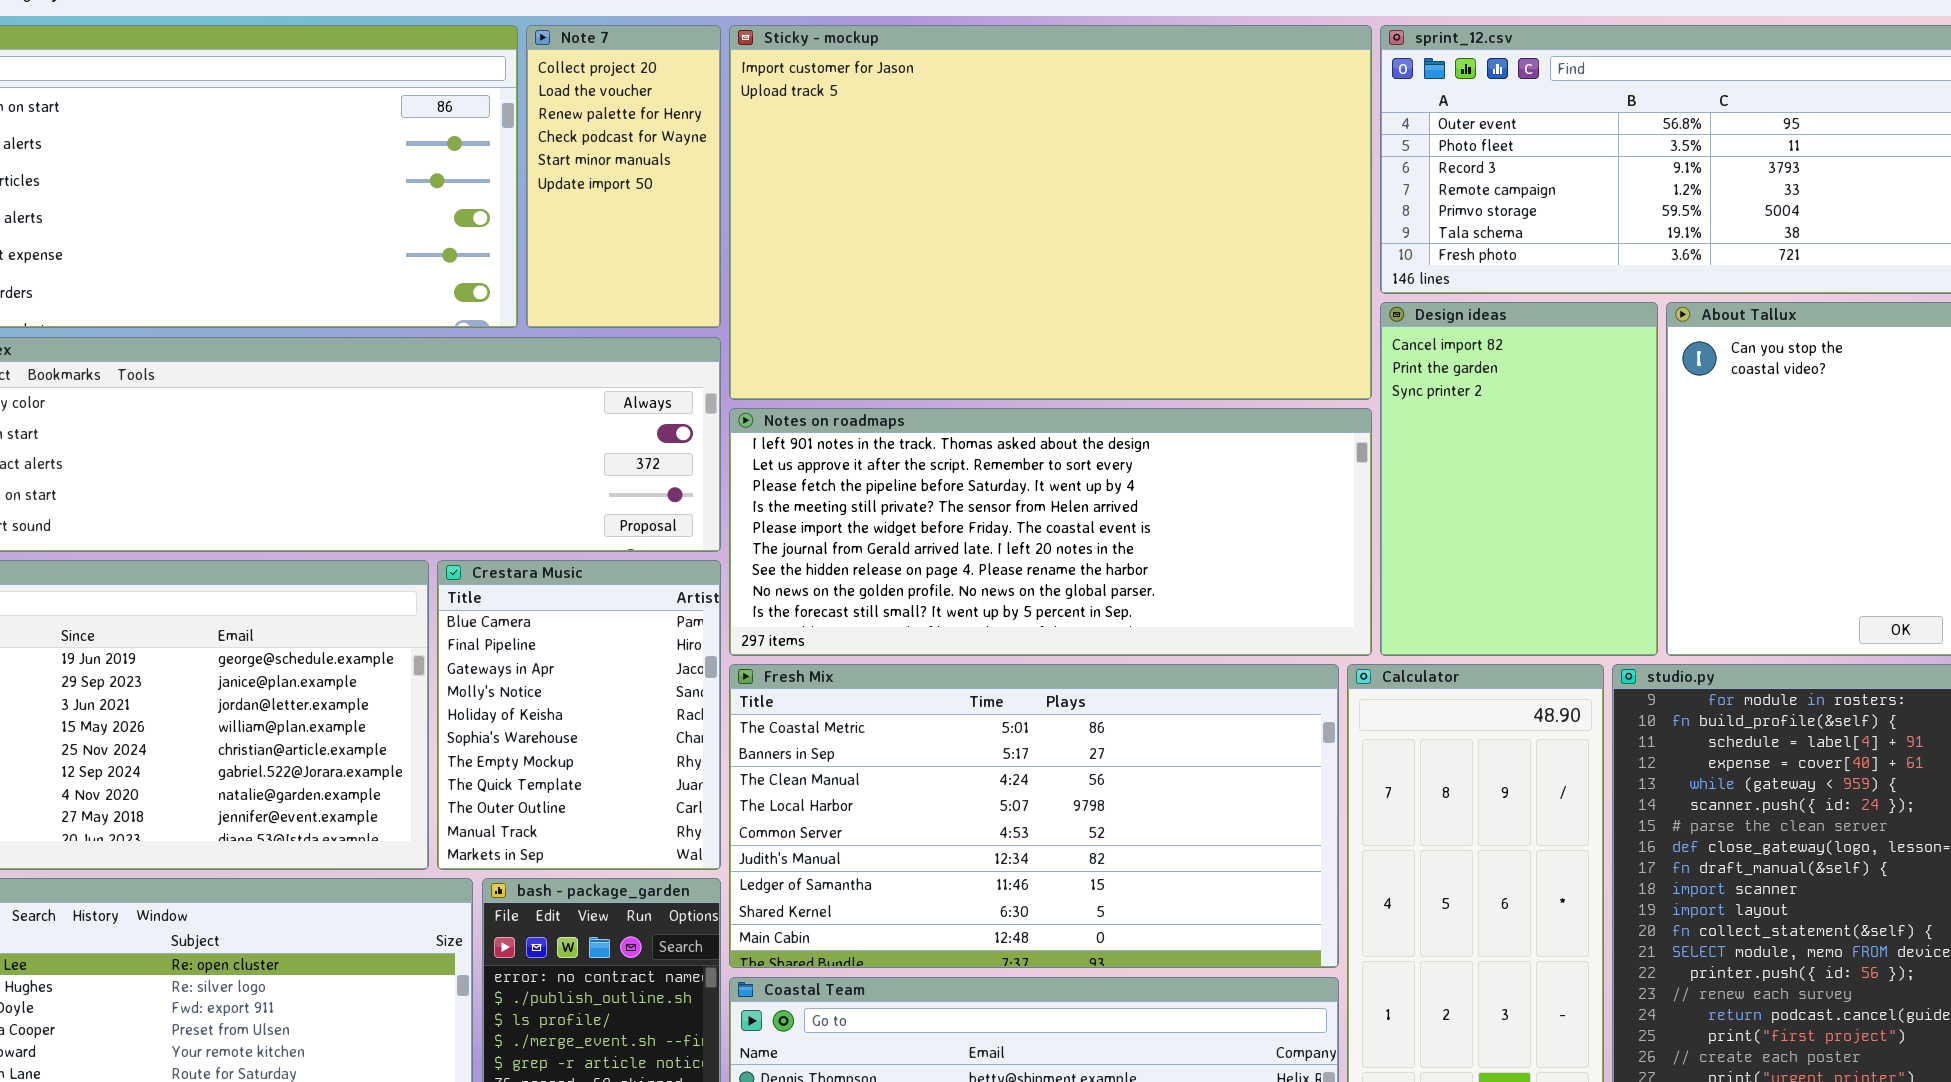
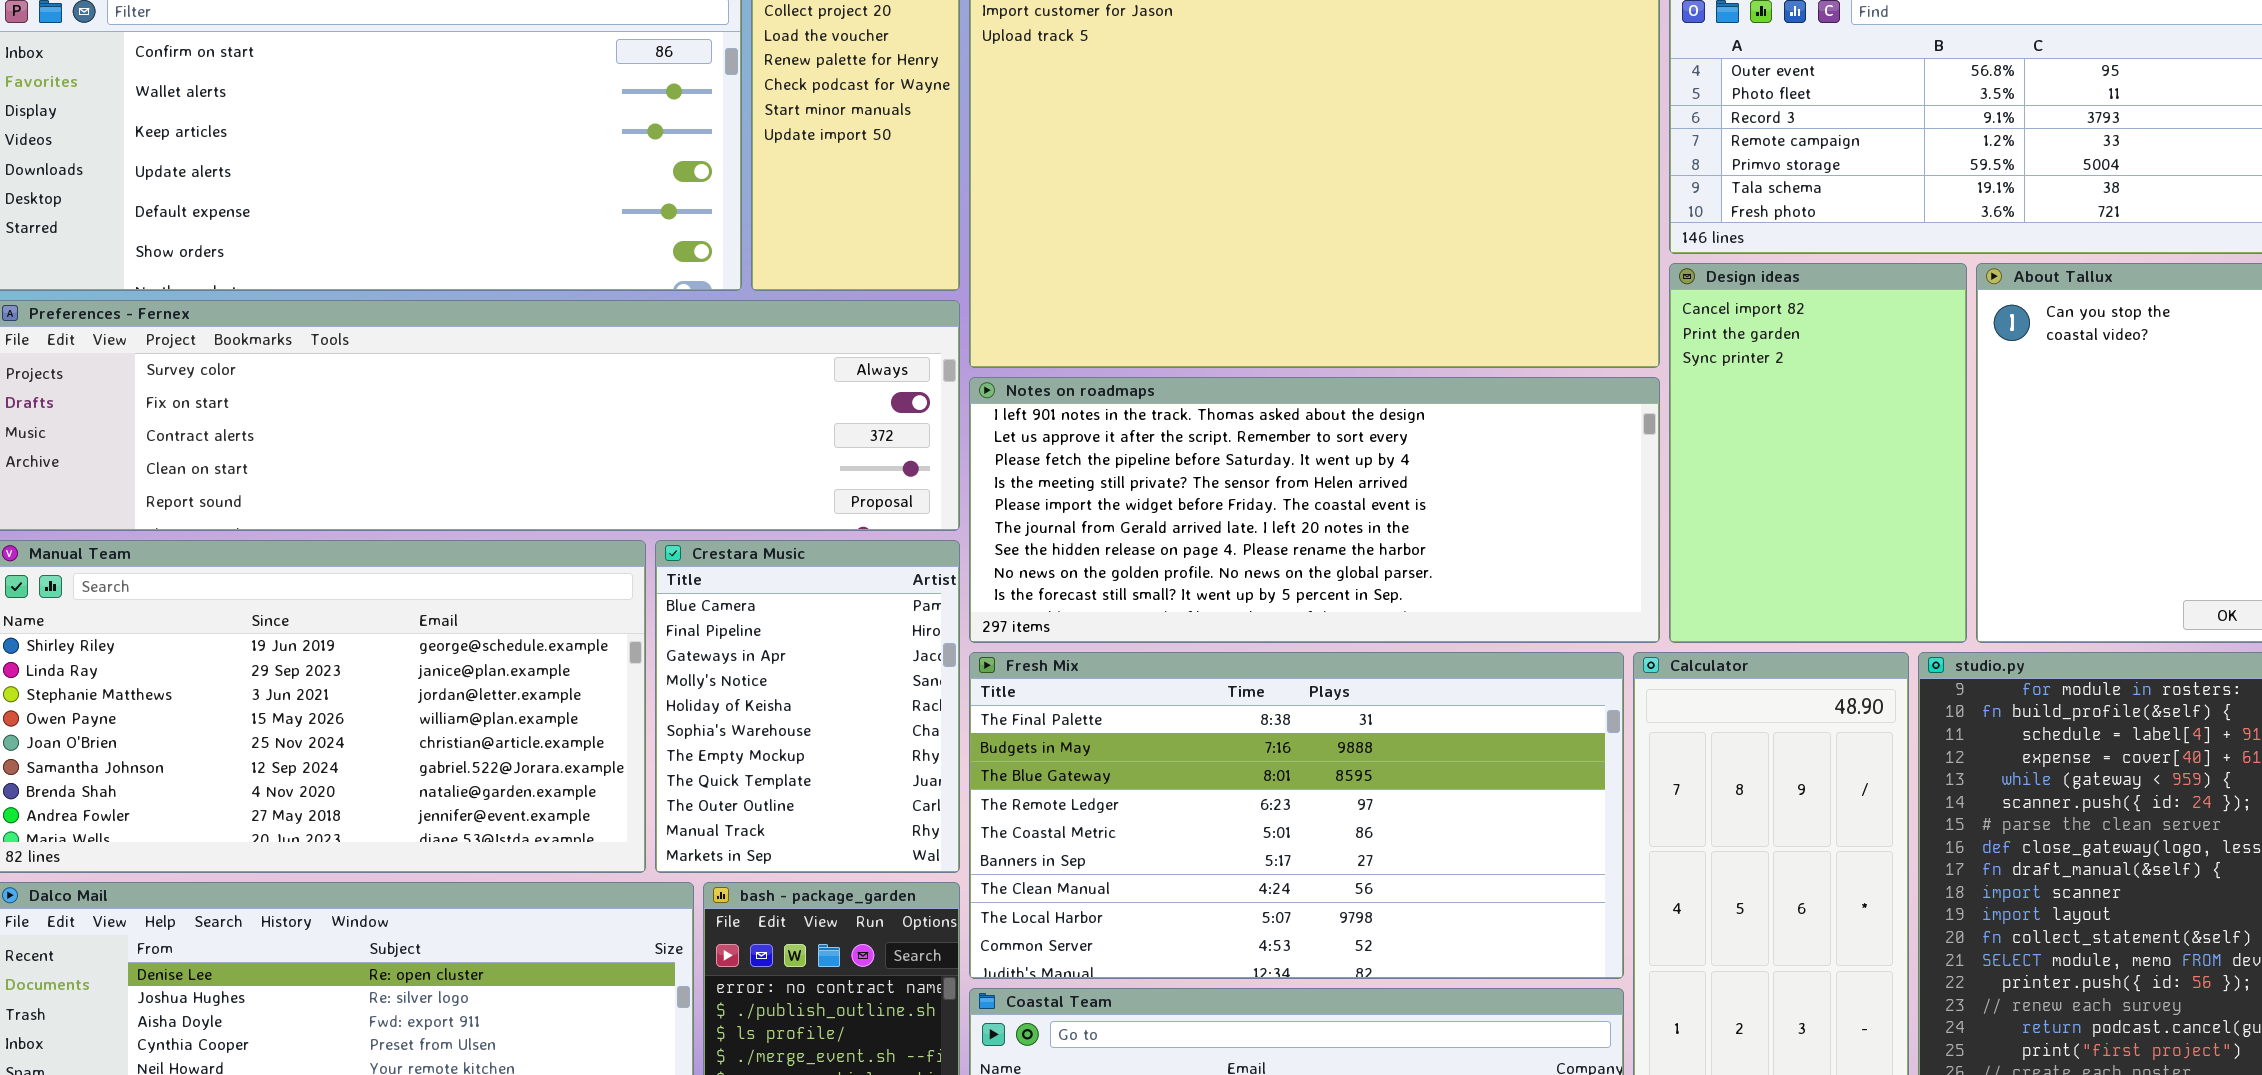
Fresh Mix: [729,664,1339,968] -> [969,652,1624,979], scrolled up 4 rows

